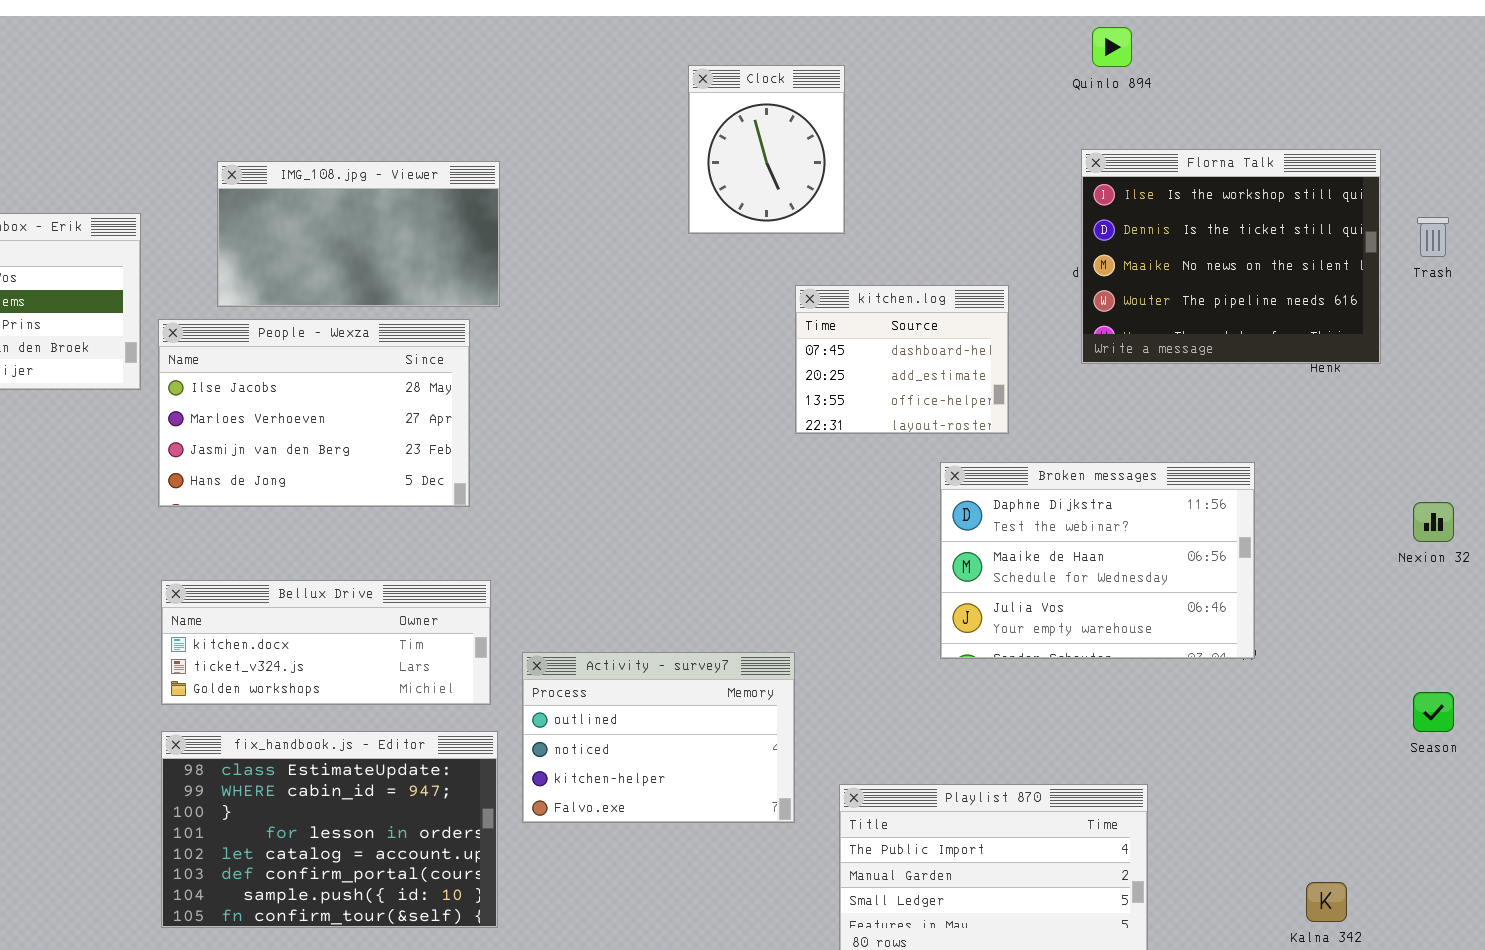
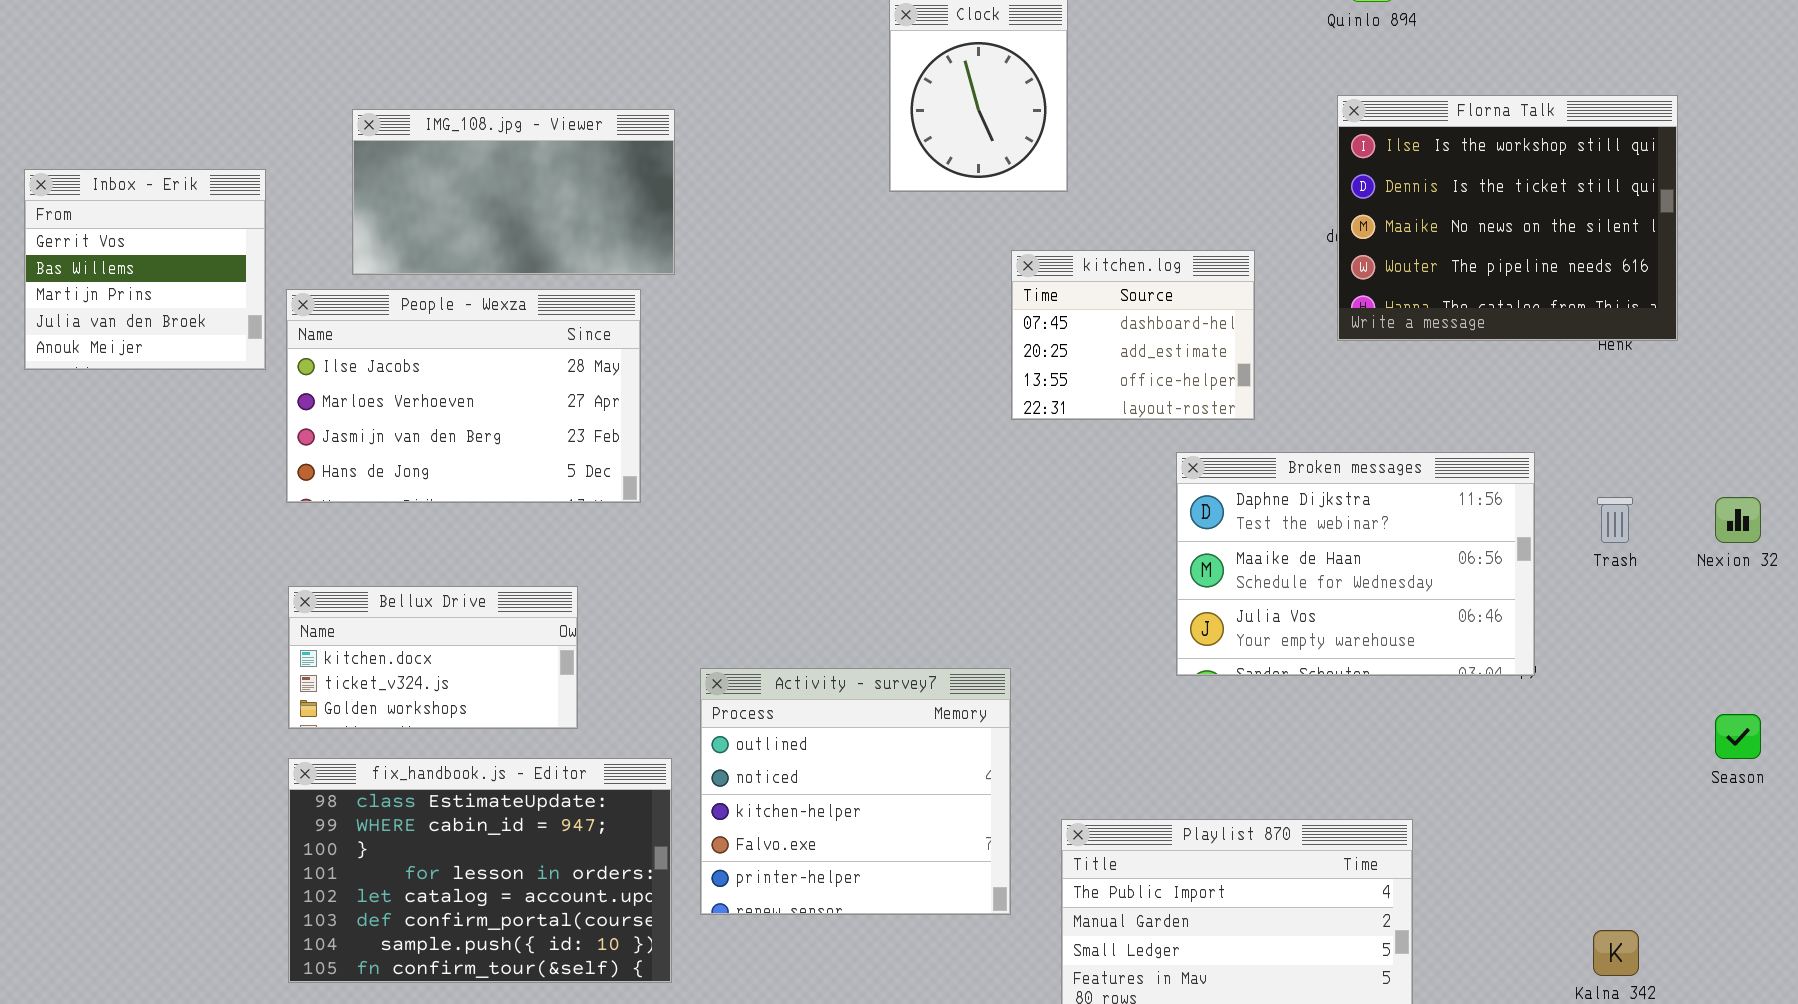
Trash: [1417,217,1449,257] -> [1597,497,1633,543], moved
Bellux Drive: [161,580,491,705] -> [288,586,578,729], resized
Activity - survey7: [522,652,795,823] -> [700,668,1011,915], resized

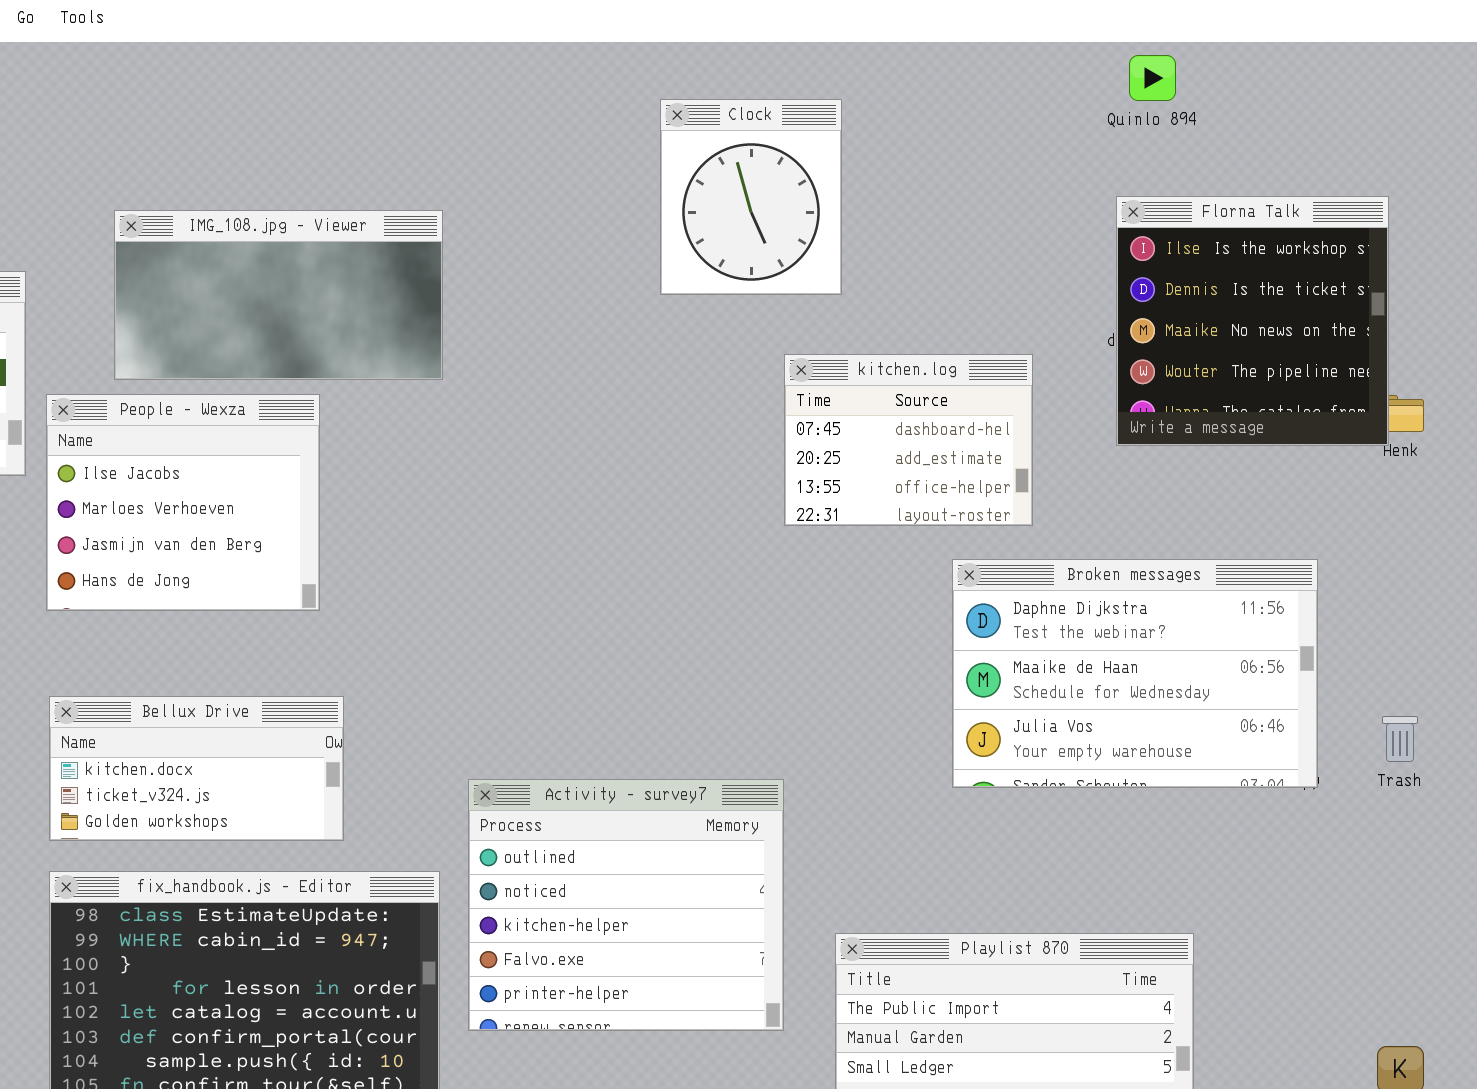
Florna Talk: [1337,95,1678,341] -> [1116,196,1389,446], resized
People - Wexza: [286,289,641,503] -> [46,394,320,611], resized
Trash: [1597,497,1633,543] -> [1382,716,1418,762], moved

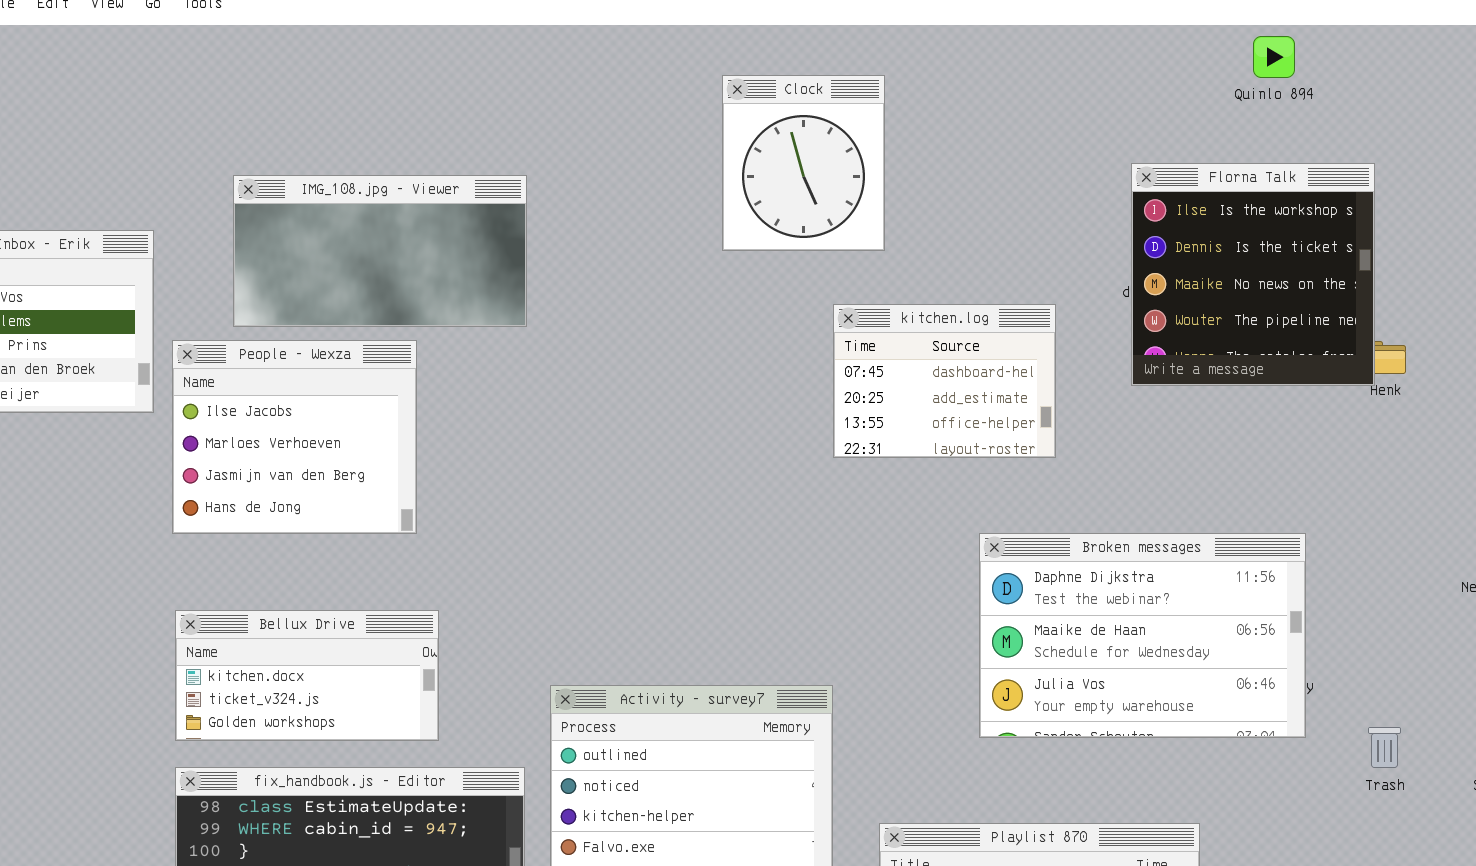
Quinlo 894: [1129,55,1176,101] -> [1253,36,1295,78], moved
Broken messages: [952,559,1318,788] -> [979,533,1306,738], moved
Trash: [1382,716,1418,762] -> [1368,727,1401,768], moved

